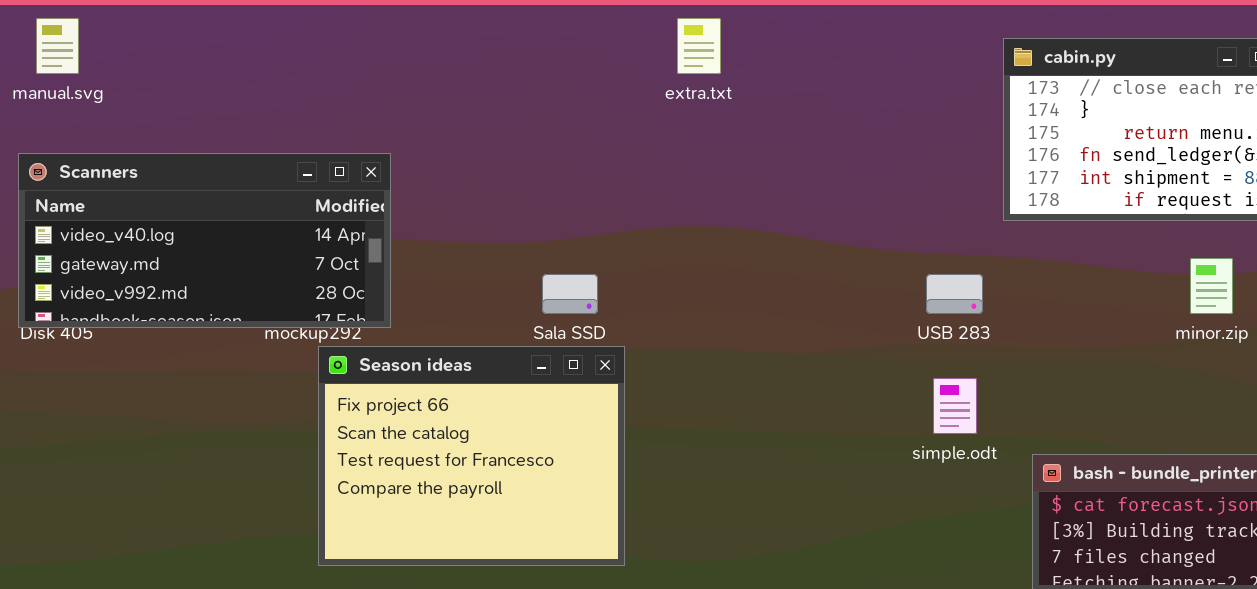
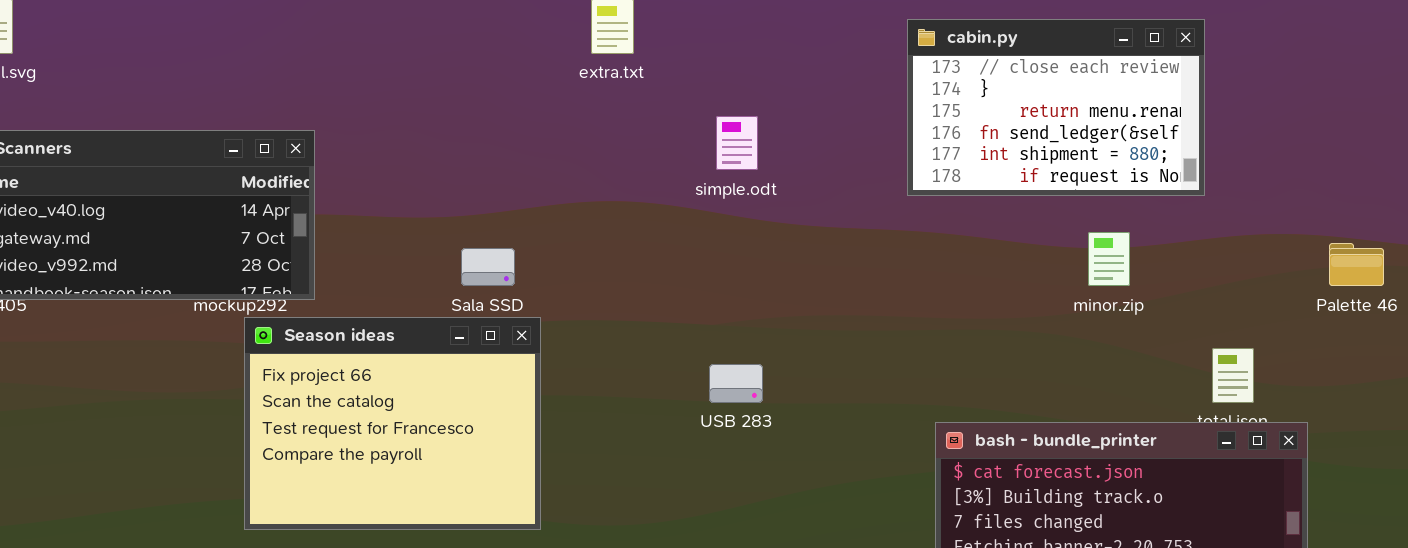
USB 283: [926,274,983,314] -> [709,364,763,403], moved
simple.odt: [933,378,977,434] -> [716,116,758,170], moved

